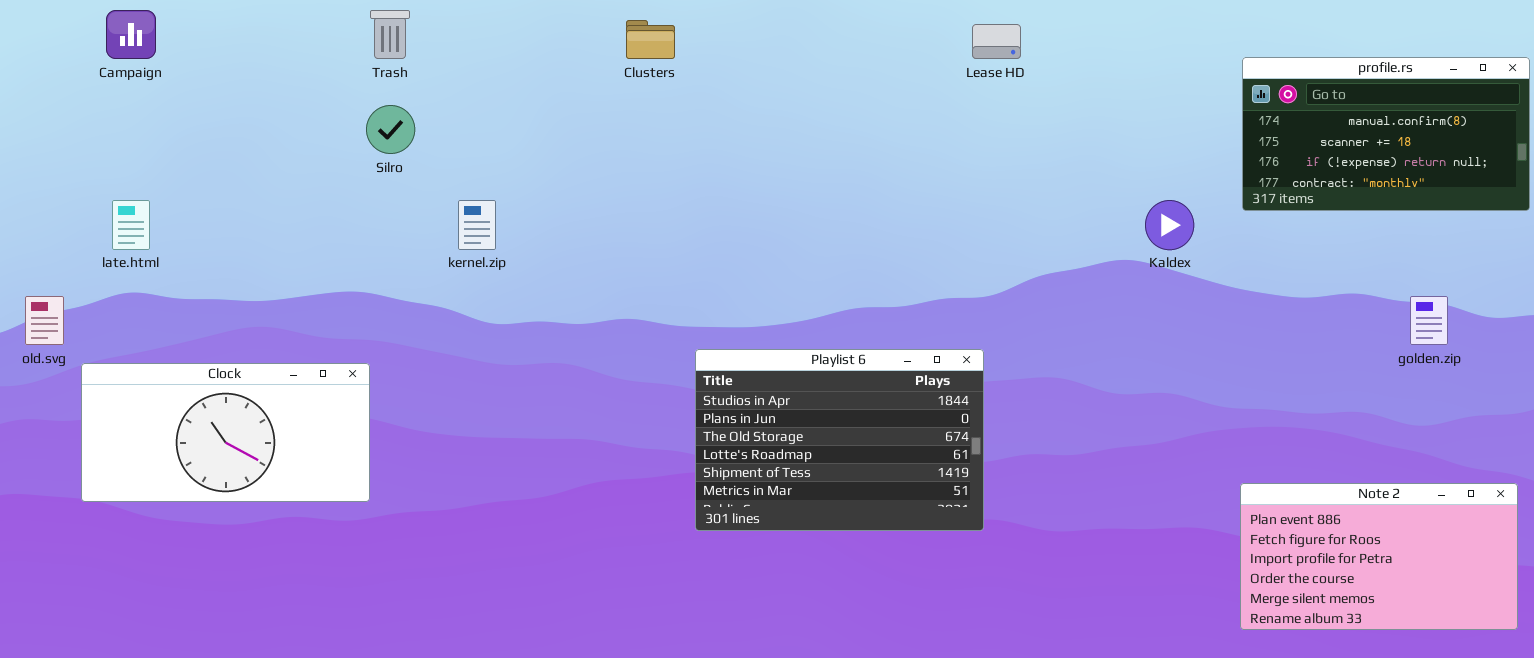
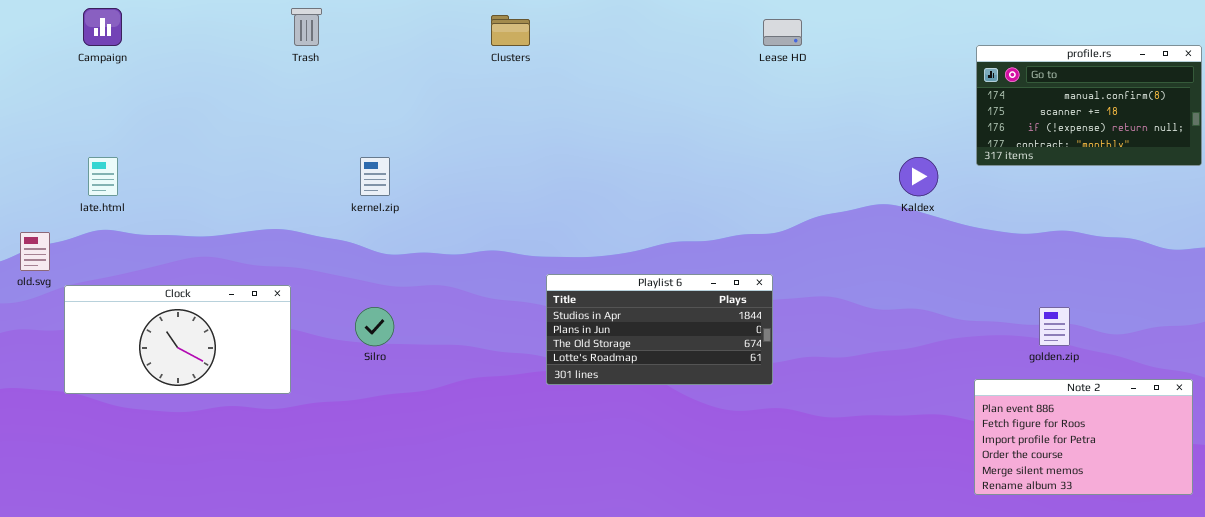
Silro: [366,105,415,154] -> [355,307,394,346], moved
golden.zip: [1410,296,1448,345] -> [1039,307,1070,346], moved
Playlist 6: [695,349,984,531] -> [546,274,773,385], resized

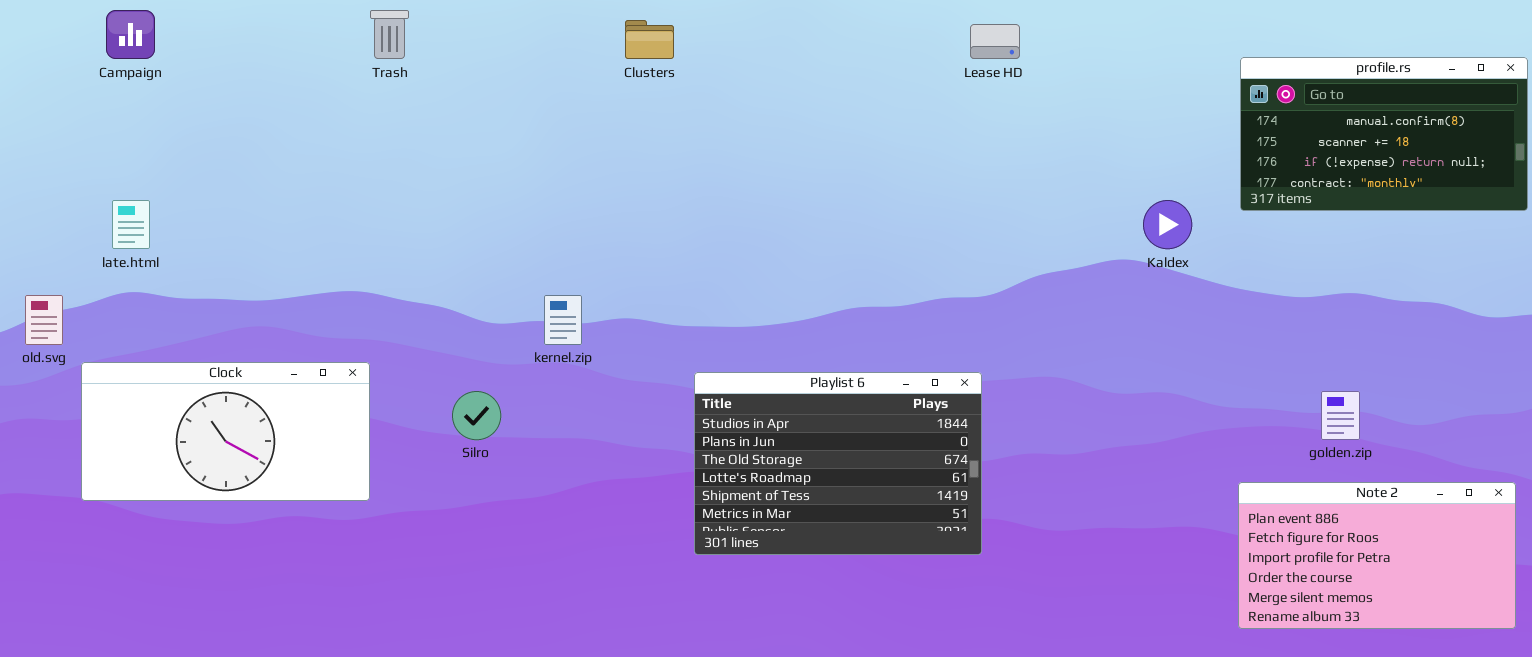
kernel.zip: [360,157,390,196] -> [544,295,582,345], moved
Playlist 6: [546,274,773,385] -> [694,372,982,555], moved, resized

